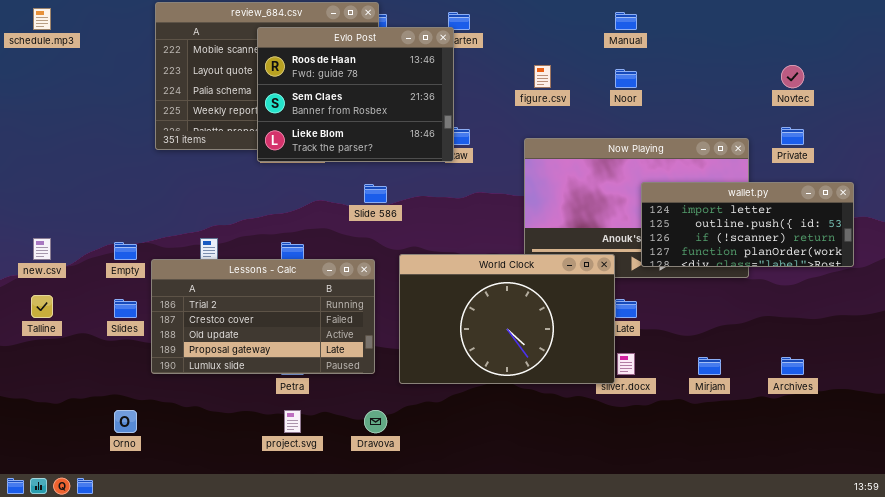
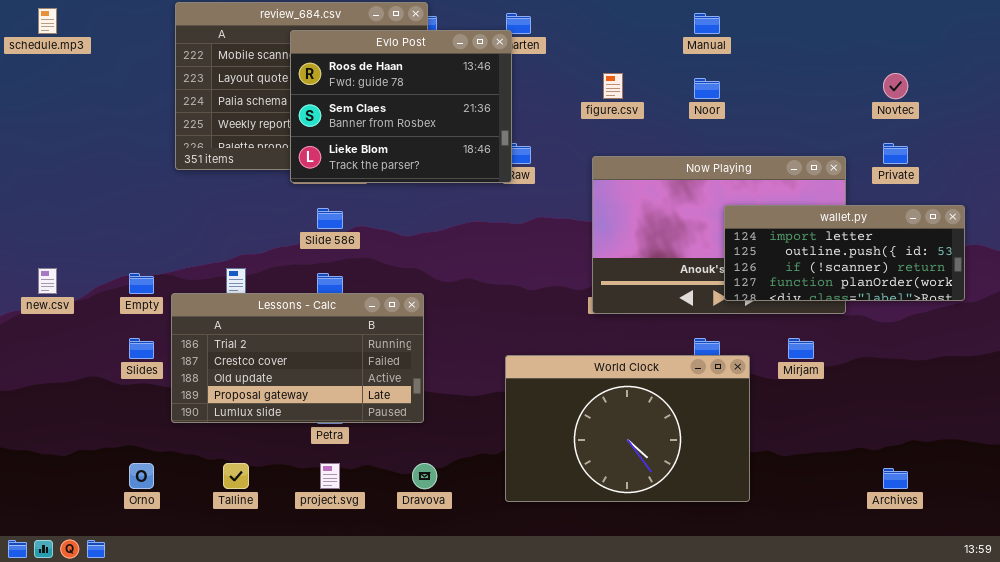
Slide 586: [364,184,387,203] -> [317,208,343,229], moved
World Clock: [399,254,615,384] -> [505,355,750,502], moved
Talline: [31,295,53,318] -> [223,463,249,489], moved
Mirjam: [698,357,721,375] -> [788,338,814,359], moved
Archives: [781,357,804,375] -> [883,468,908,489], moved

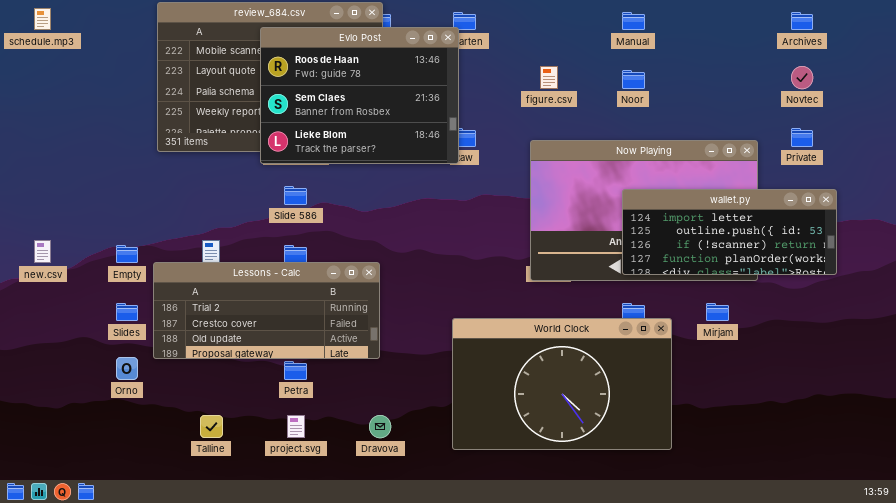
wallet.py: [724,205,965,301] -> [622,189,837,275], moved
Lessons - Calc: [171,293,424,423] -> [153,262,380,359], resized
Orno: [129,463,154,489] -> [116,357,138,380], moved
Archives: [883,468,908,489] -> [791,12,813,30], moved

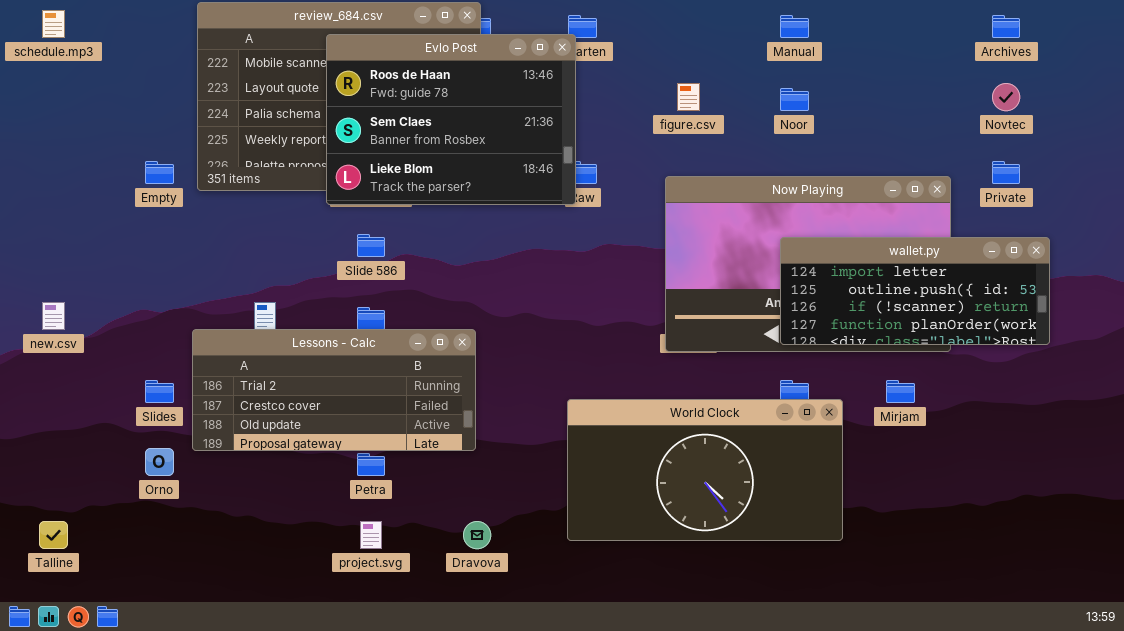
Empty: [116,245,138,263] -> [145,161,174,184], moved
World Clock: [452,318,672,450] -> [567,399,843,541], resized
Talline: [200,415,223,438] -> [39,521,68,549], moved

